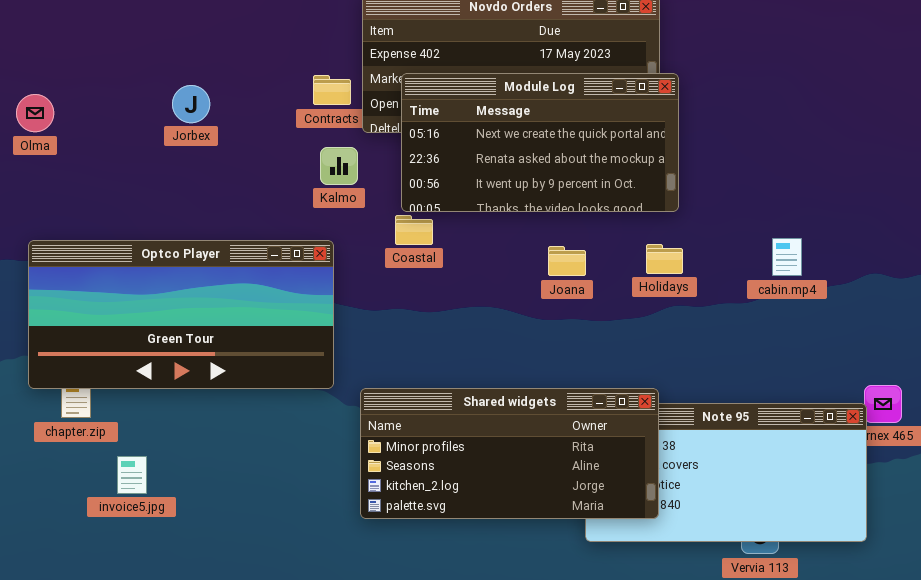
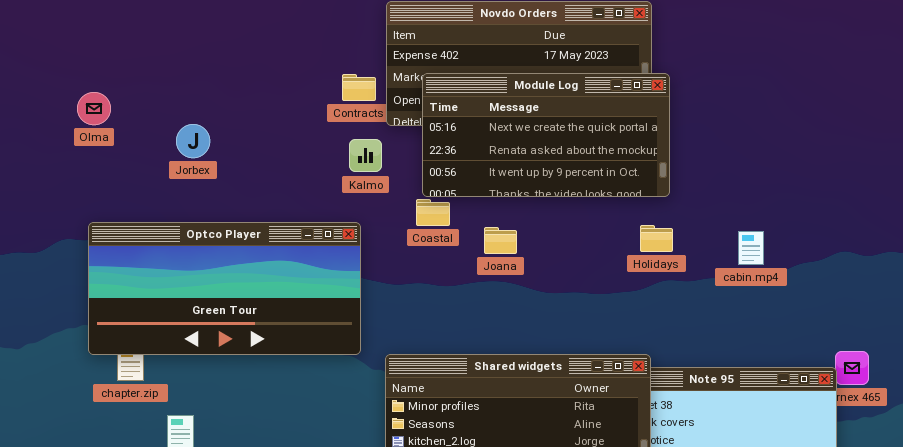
Jorbex: [172,85,210,123] -> [176,124,210,158], moved
cabin.mp4: [772,238,802,276] -> [738,231,764,265], moved
Joana: [548,246,586,276] -> [484,227,517,254], moved

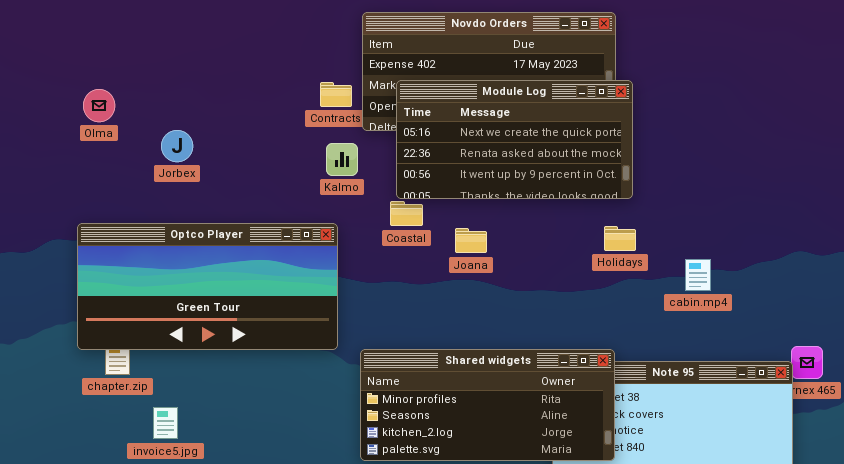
Olma: [77,92,111,125] -> [83,89,115,122], moved
cabin.mp4: [738,231,764,265] -> [685,259,711,291], moved

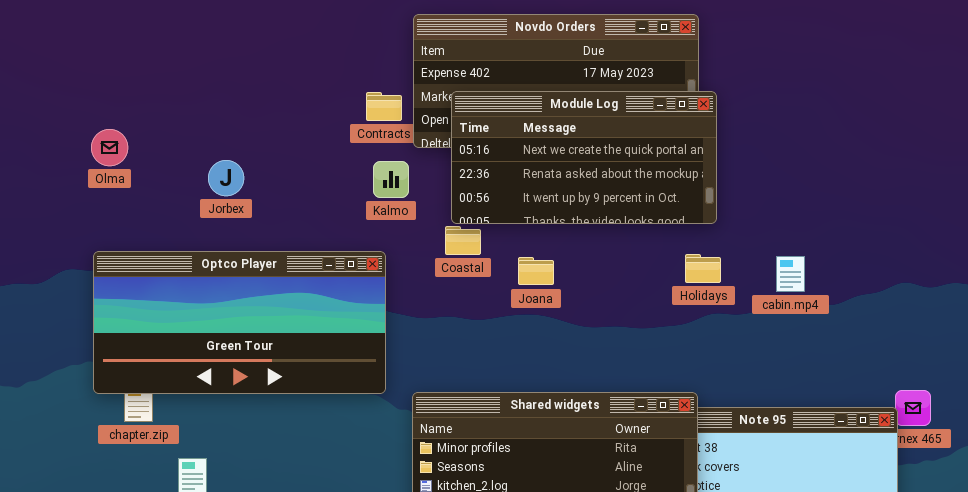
Olma: [83,89,115,122] -> [91,129,128,166], moved
Jorbex: [161,130,193,162] -> [208,160,244,196], moved
cabin.mp4: [685,259,711,291] -> [776,256,805,292], moved

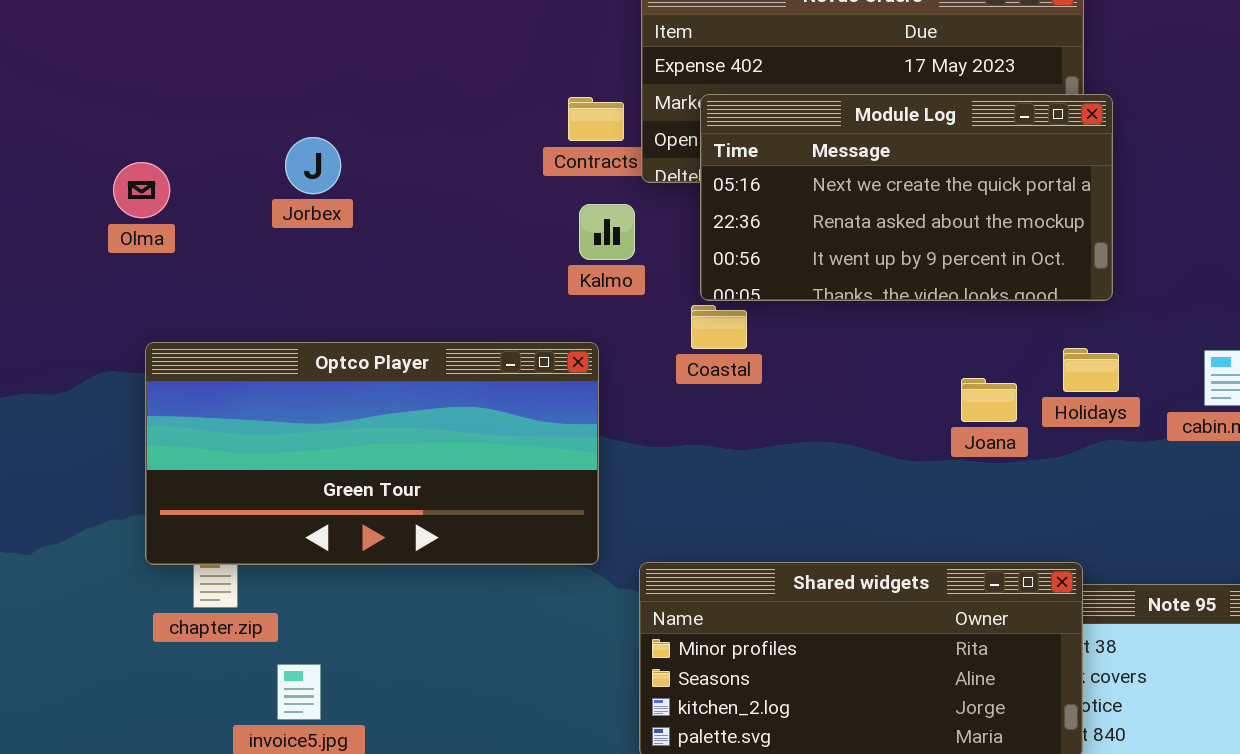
Olma: [91,129,128,166] -> [113,162,170,218], moved
Jorbex: [208,160,244,196] -> [285,137,341,194], moved
Joana: [518,257,554,285] -> [961,378,1017,422], moved

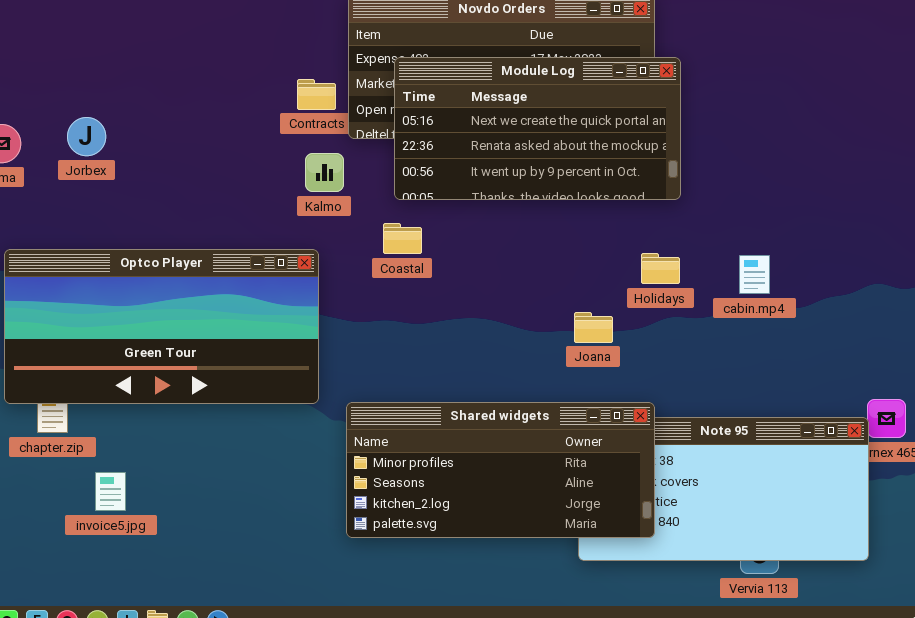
Module Log: [700,94,1113,301] -> [394,57,681,200], moved
Jorbex: [285,137,341,194] -> [67,117,106,156], moved
Joana: [961,378,1017,422] -> [574,312,613,343], moved

